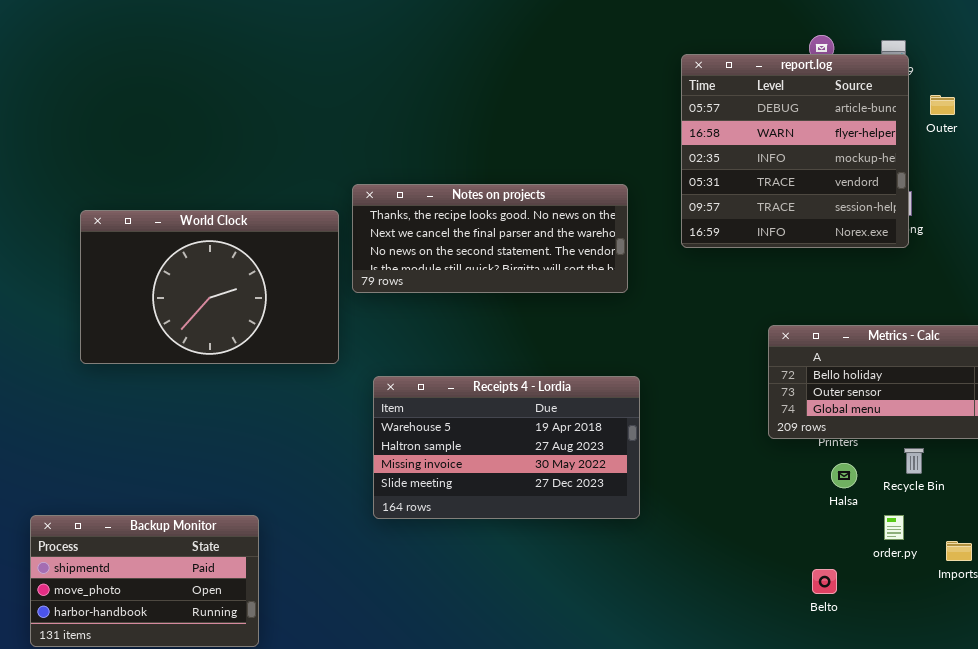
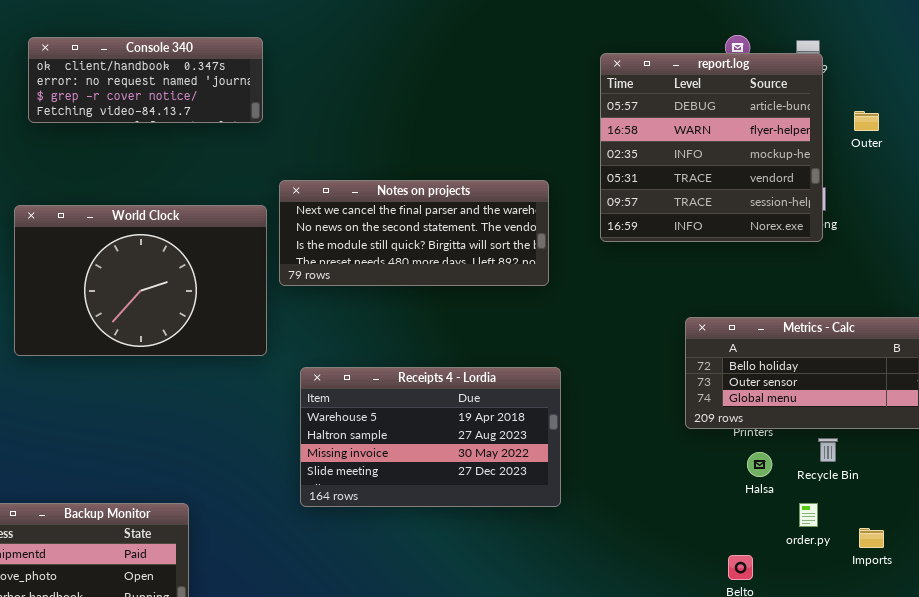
Console 340: none -> [28,37,263,123], opened
Outer: [930,95,955,115] -> [854,111,879,131], moved
Notes on projects: [352,184,628,293] -> [279,180,549,286], scrolled down 1 row

